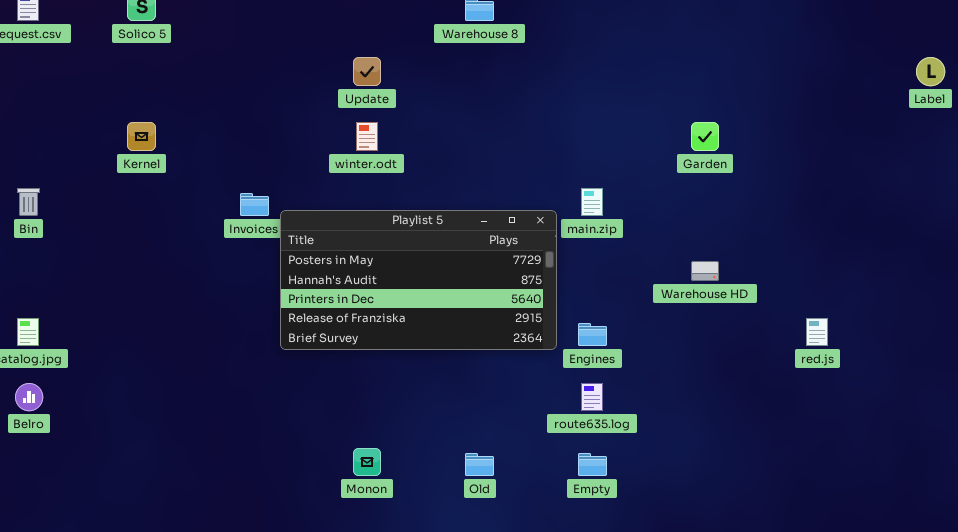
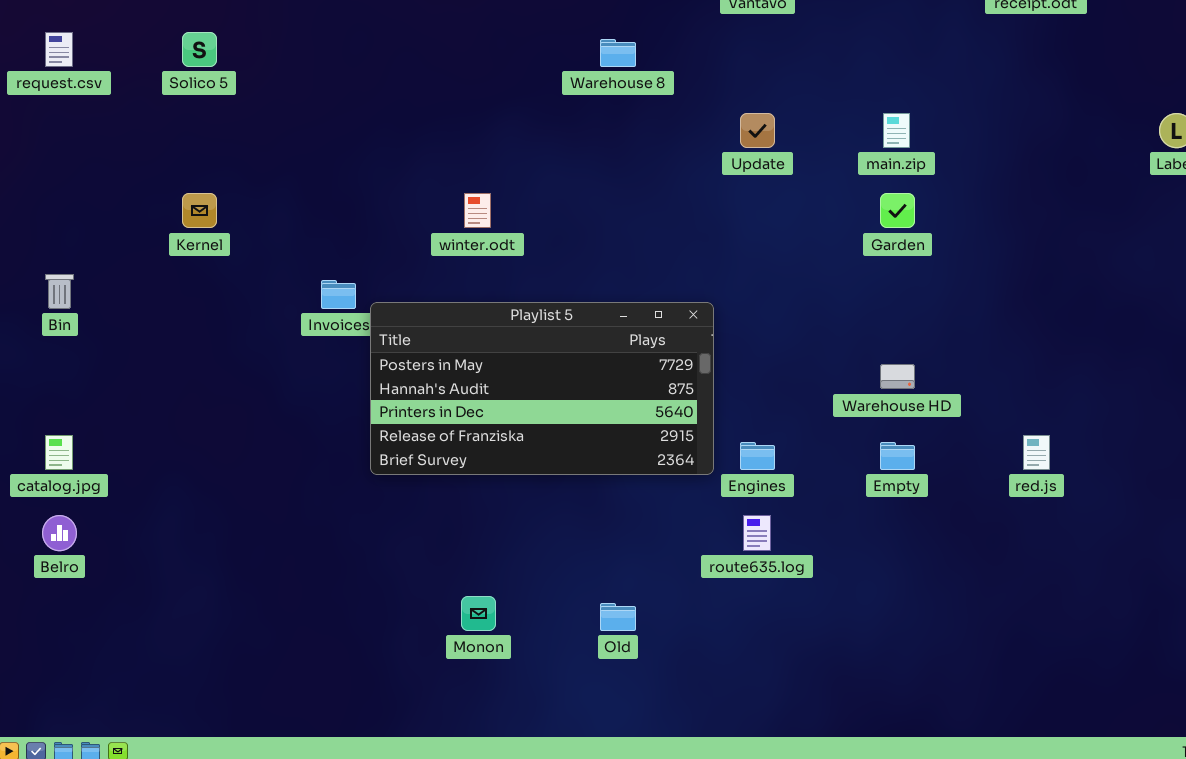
Update: [353,57,381,86] -> [740,113,775,148], moved
main.zip: [581,188,603,216] -> [883,113,910,148], moved
Empty: [578,453,607,476] -> [880,442,915,470], moved

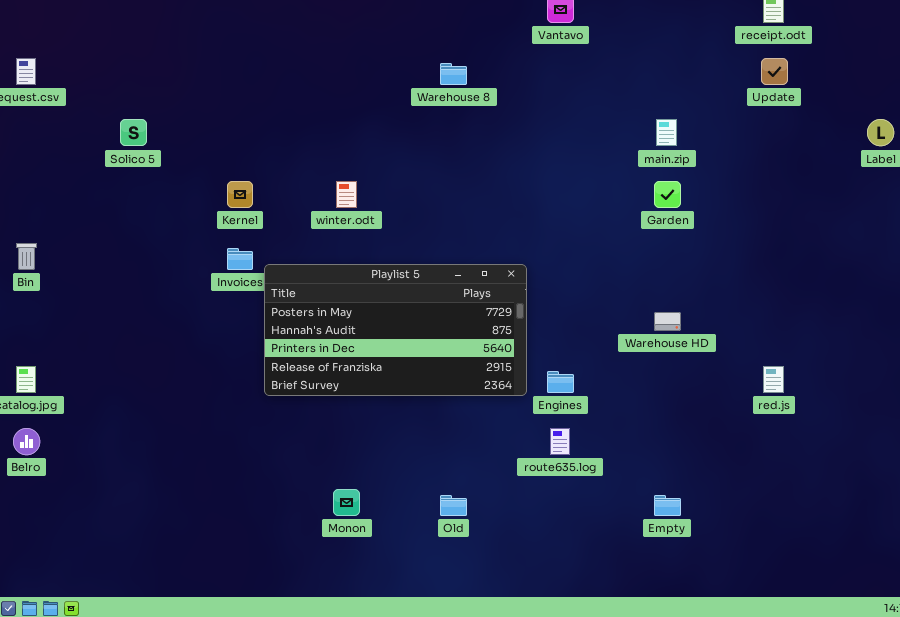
Solico 5: [182,32,217,67] -> [120,119,147,146], moved
Update: [740,113,775,148] -> [761,58,788,85], moved
Kernel: [182,193,217,228] -> [227,181,253,208], moved
Empty: [880,442,915,470] -> [654,495,681,516], moved

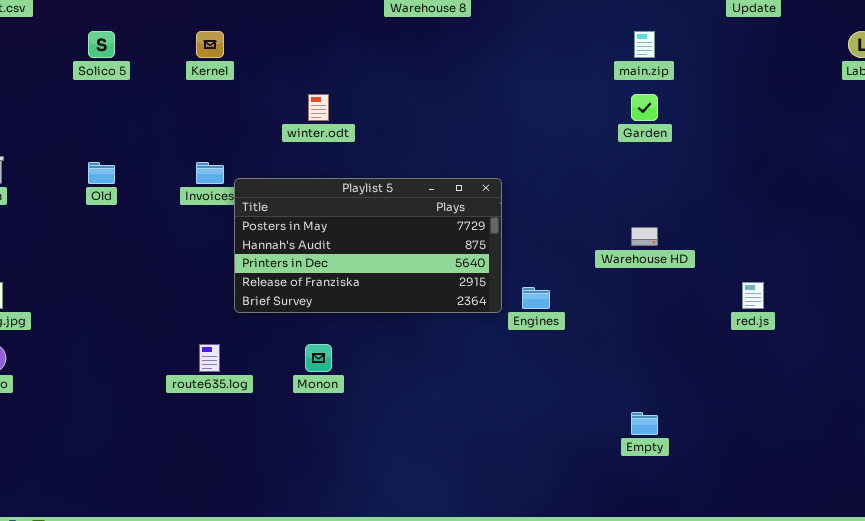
Kernel: [227,181,253,208] -> [196,31,224,58], moved
route635.log: [550,428,570,455] -> [199,344,220,372], moved
Monon: [333,489,360,516] -> [305,344,332,372], moved
Old: [440,495,467,516] -> [88,162,115,184], moved

